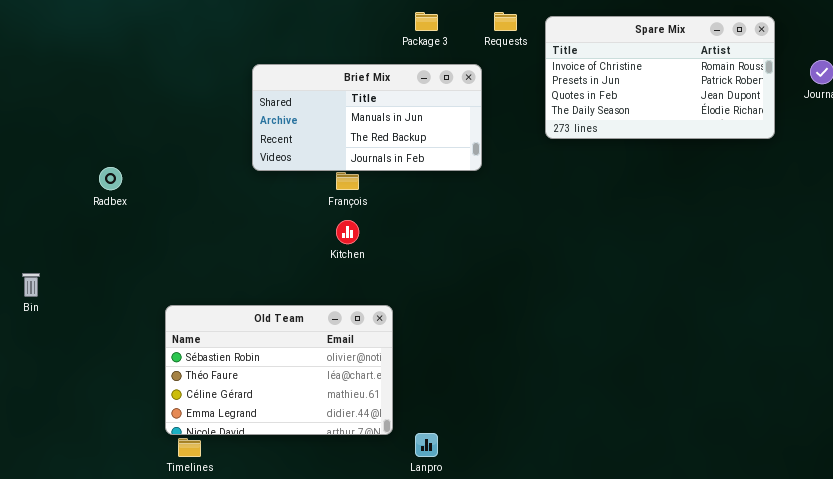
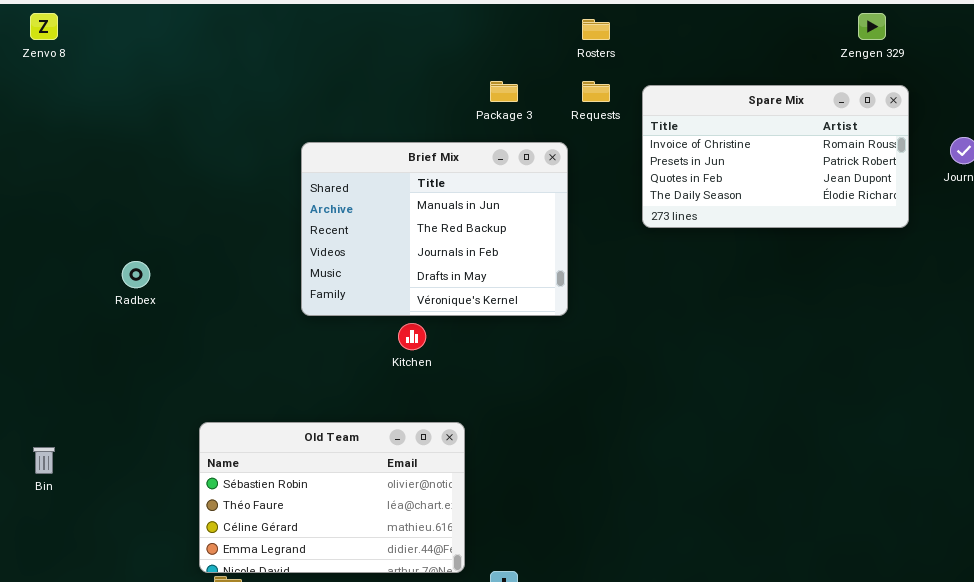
Brief Mix: [252,64,482,171] -> [301,142,568,316], resized
Bin: [22,273,40,297] -> [33,447,55,474], moved

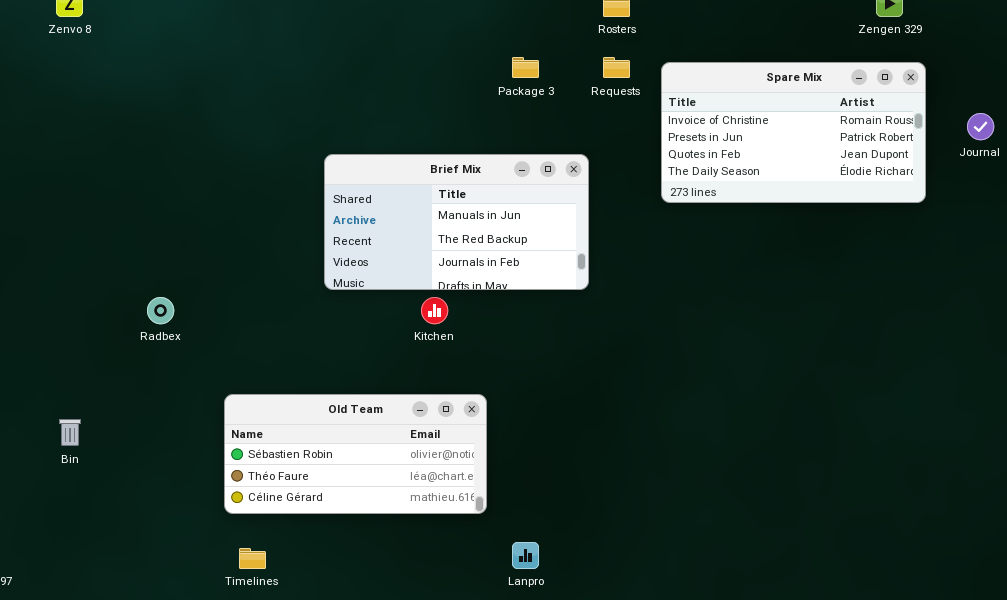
Brief Mix: [301,142,568,316] -> [324,154,589,290], resized
Radbex: [122,261,150,288] -> [147,297,174,324], moved
Old Team: [199,422,465,573] -> [224,394,487,514], resized

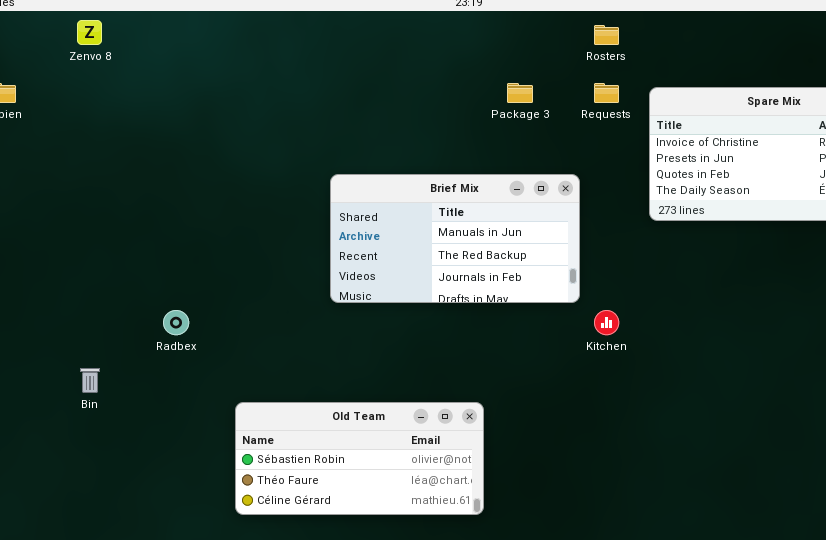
Kitchen: [421,297,448,324] -> [594,310,619,335], moved
Bin: [59,419,81,446] -> [80,368,100,393], moved

